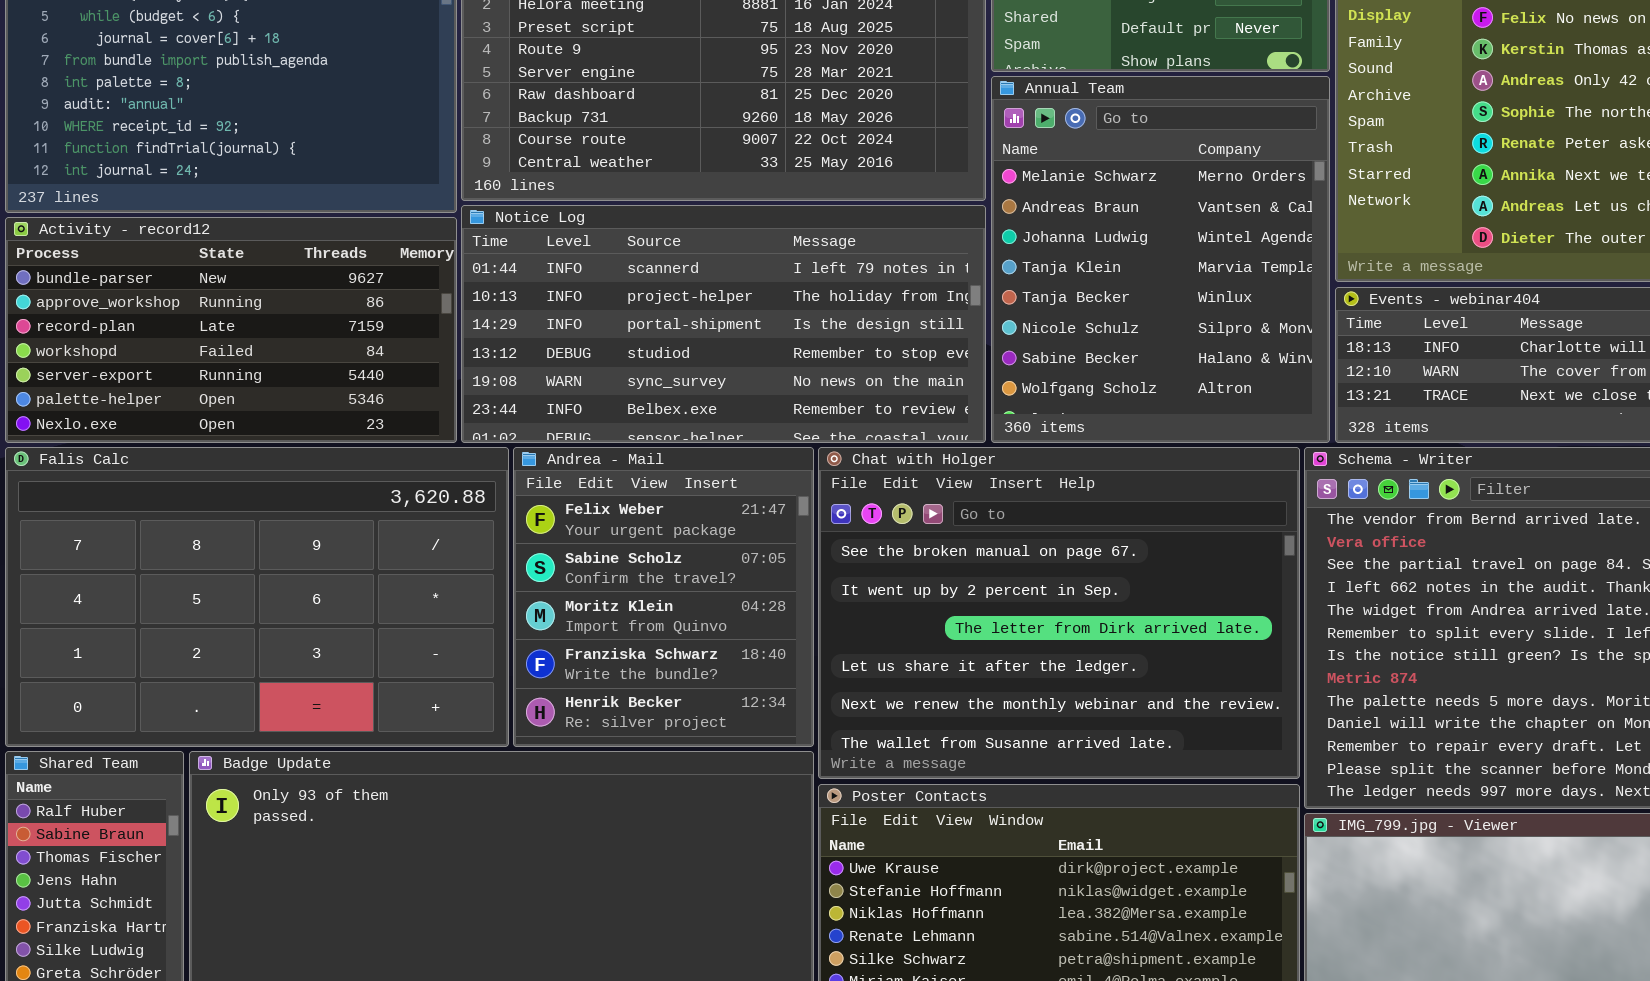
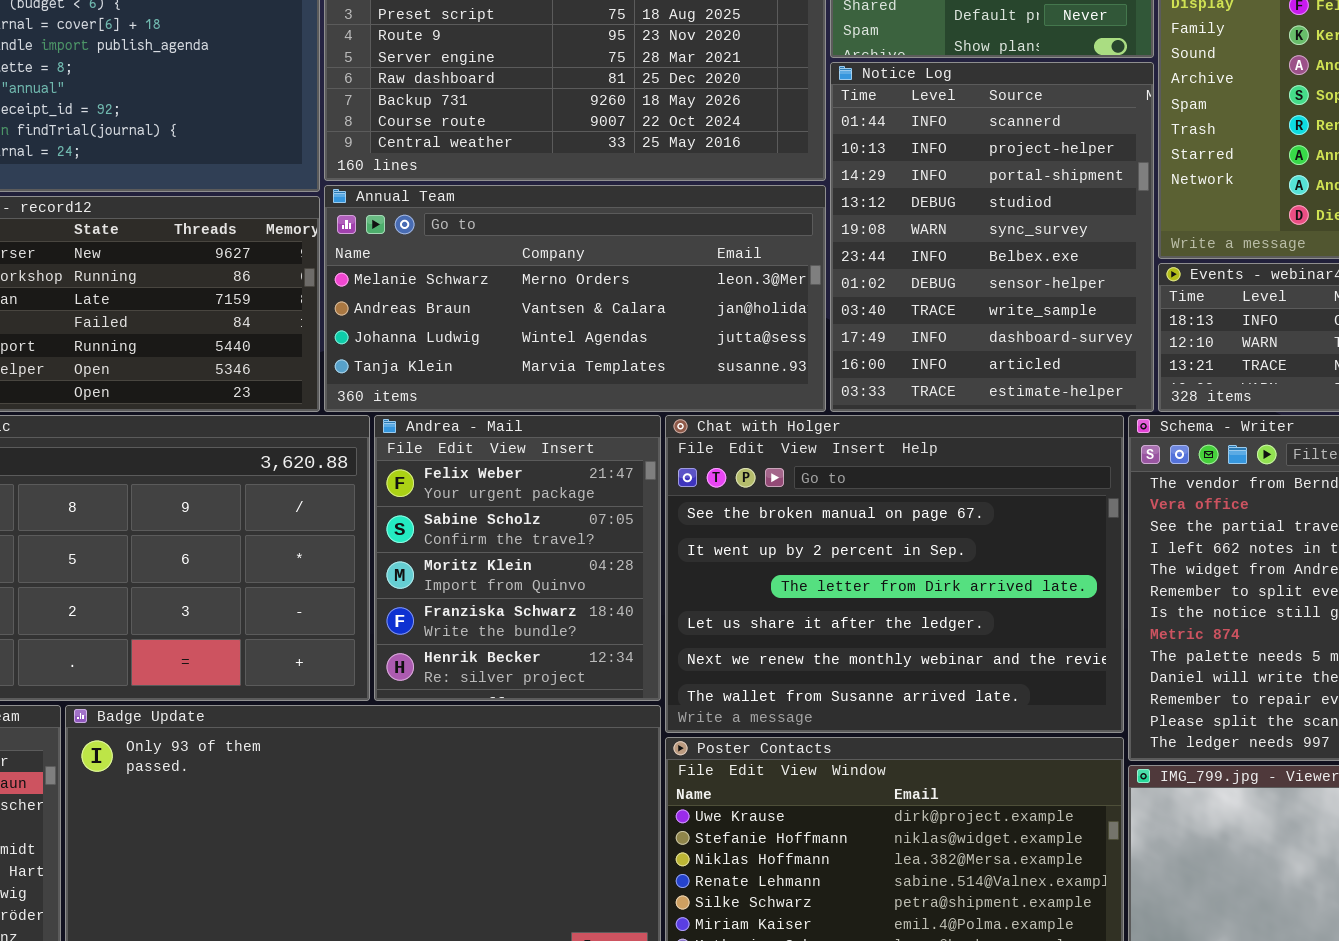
Annual Team: [991,76,1330,443] -> [324,185,826,412], moved, resized
Notice Log: [461,205,986,443] -> [830,62,1154,412], moved, resized

